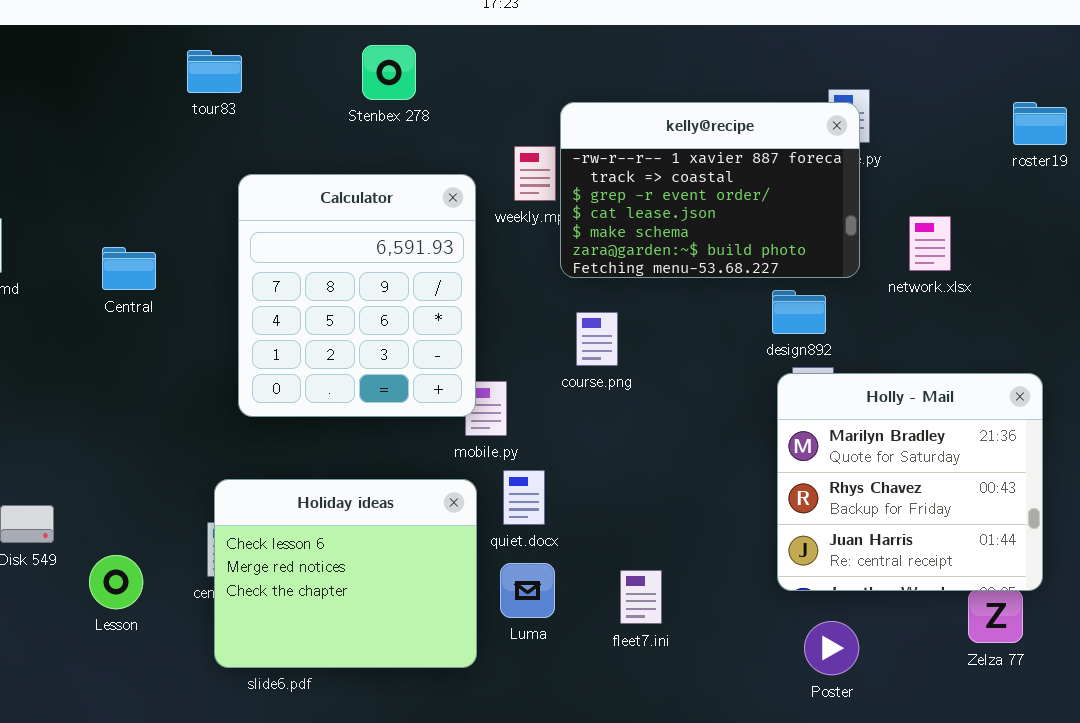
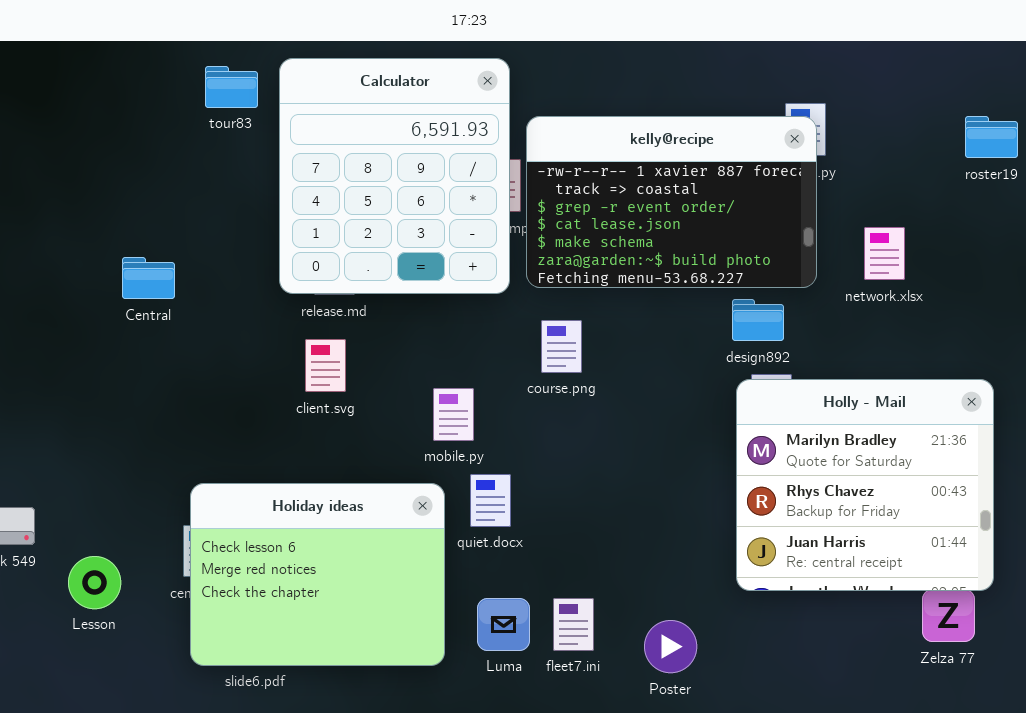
tour83: [187,50,242,93] -> [205,66,258,108], moved
Calculator: [238,174,476,417] -> [279,58,510,294], moved
Central: [102,247,156,290] -> [122,257,175,299], moved
Luma: [500,563,555,618] -> [477,598,530,651], moved
fleet7.ini: [620,570,662,624] -> [553,598,594,651], moved
Poster: [804,621,859,675] -> [644,620,697,673], moved

